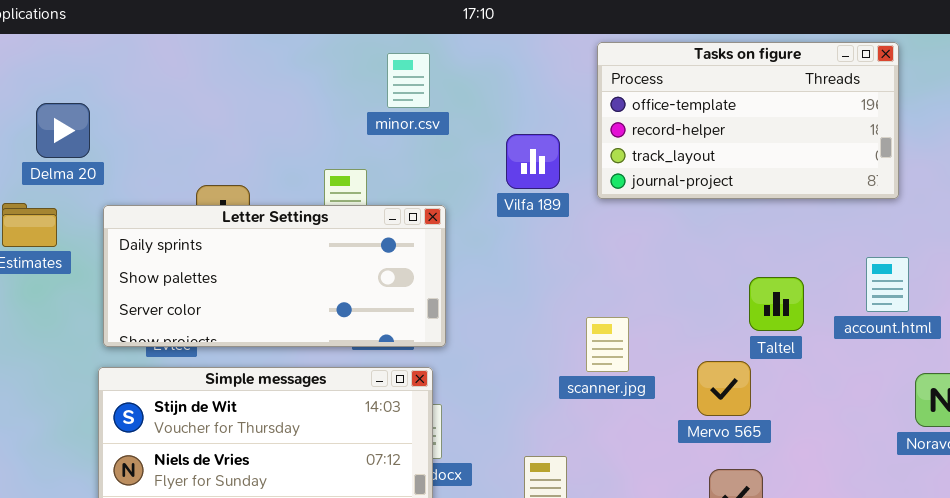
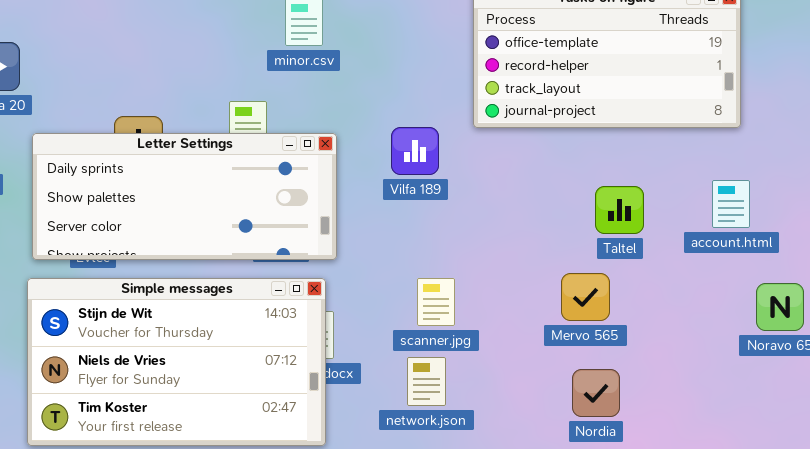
Vilfa 189: [506,134,560,189] -> [391,127,439,175], moved
Taltel: [749,277,804,331] -> [595,186,644,234], moved
scanner.jpg: [586,317,629,372] -> [417,278,455,326], moved

